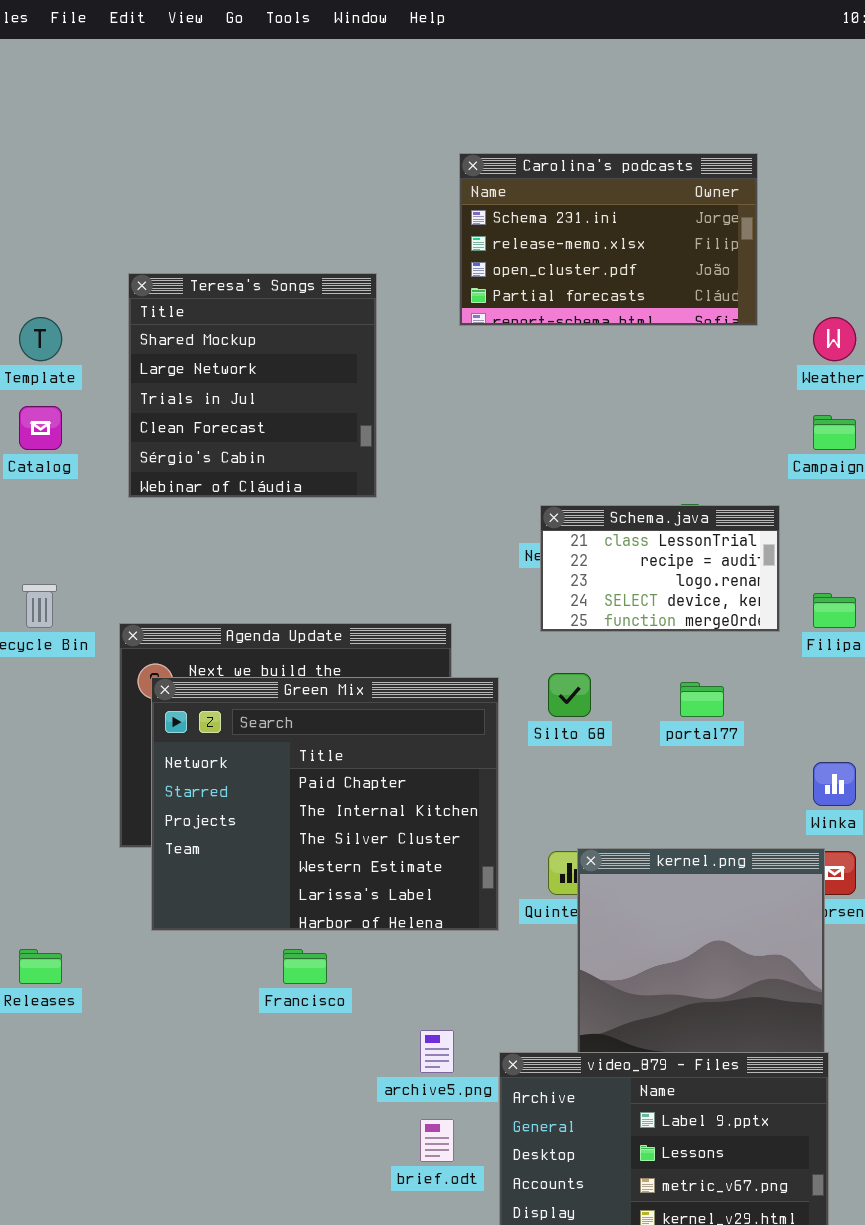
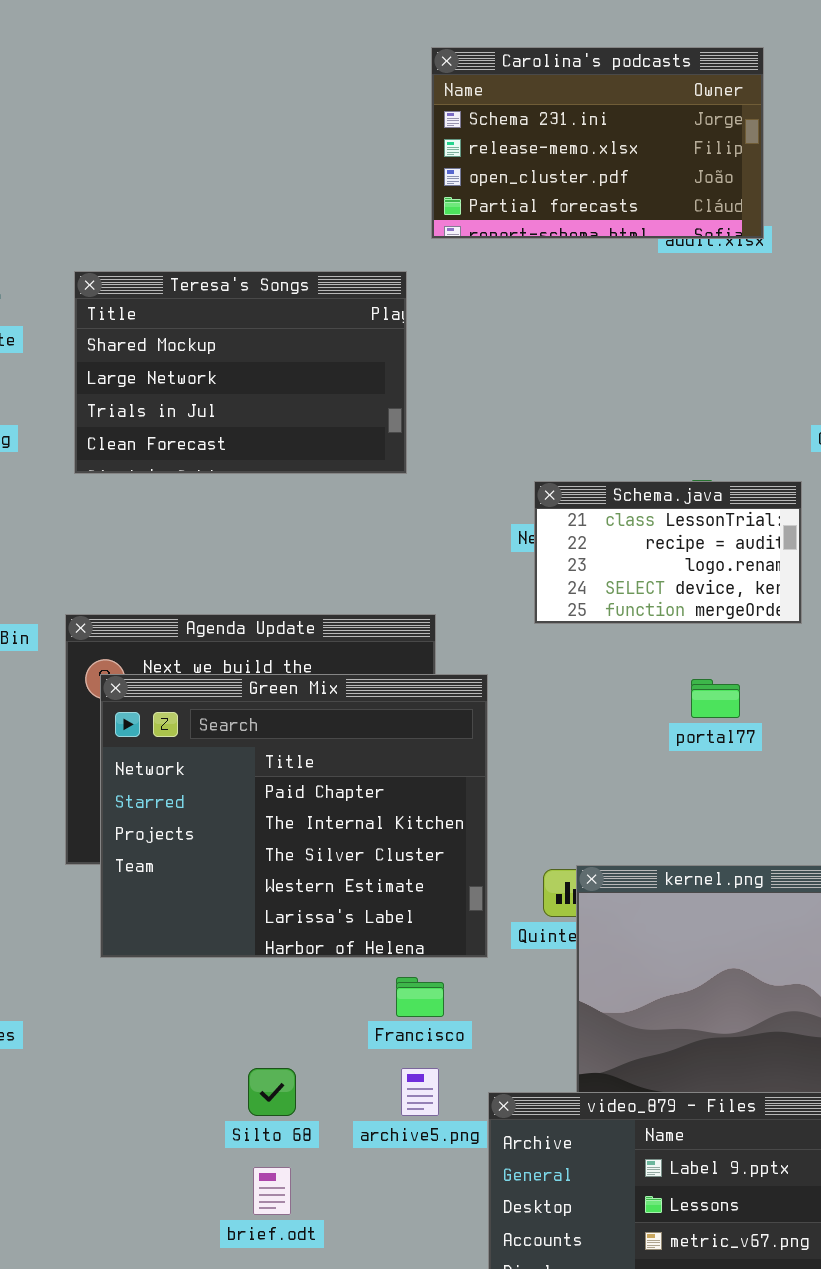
Carolina's podcasts: [459,153,758,326] -> [431,47,764,239], moved
Teresa's Songs: [128,273,377,498] -> [74,271,407,474], resized
Silto 68: [548,673,591,717] -> [248,1068,296,1116], moved
Francisco: [283,949,327,984] -> [396,977,444,1017], moved
brief.odt: [420,1119,454,1162] -> [253,1167,291,1215], moved

